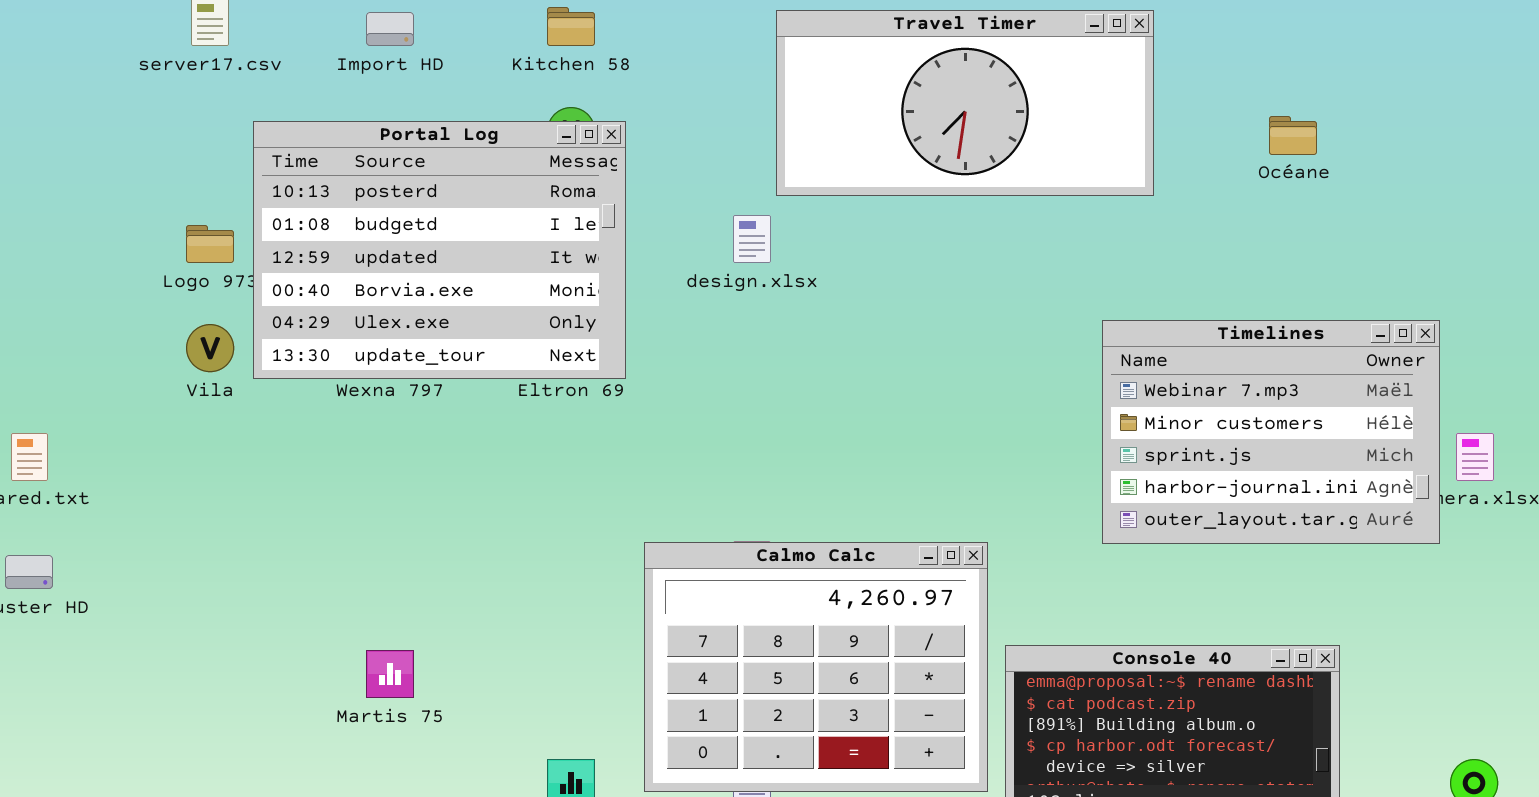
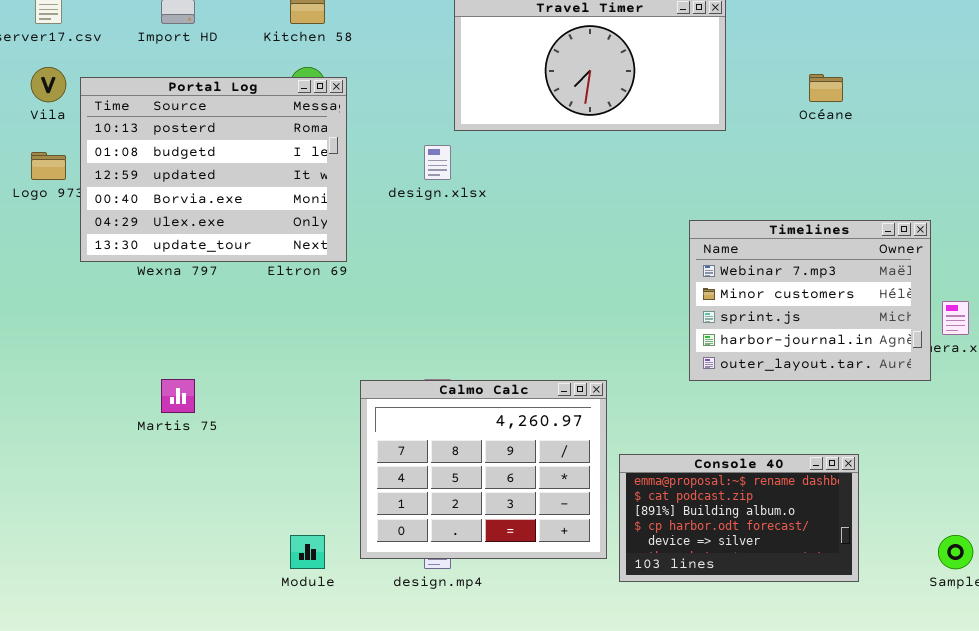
Vila: [186,324,234,372] -> [31,67,66,102], moved
Martis 75: [366,650,414,698] -> [161,379,195,413], moved

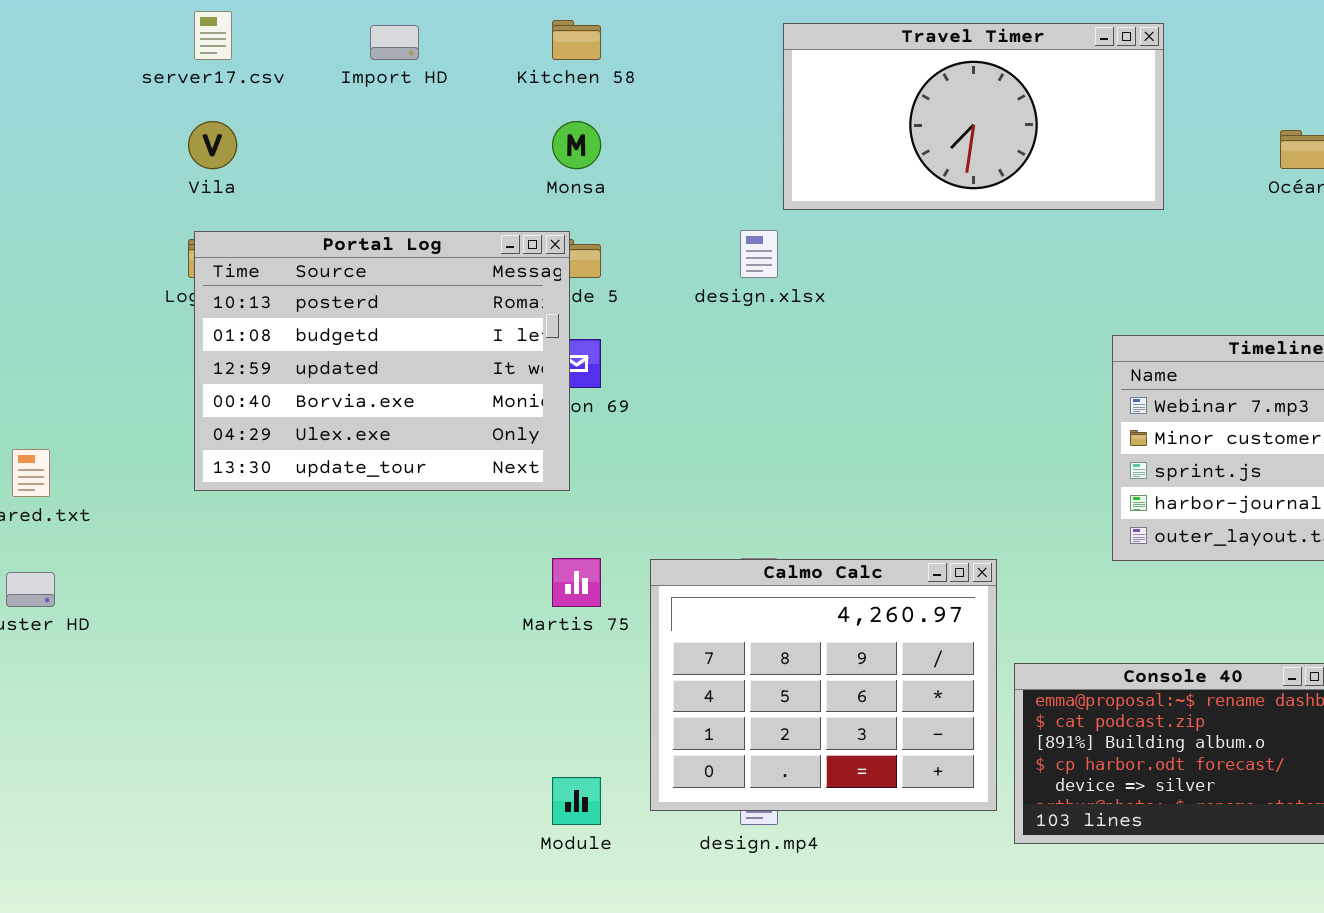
Portal Log: [80,77,347,262] -> [194,231,570,491], moved
Martis 75: [161,379,195,413] -> [552,558,601,607], moved

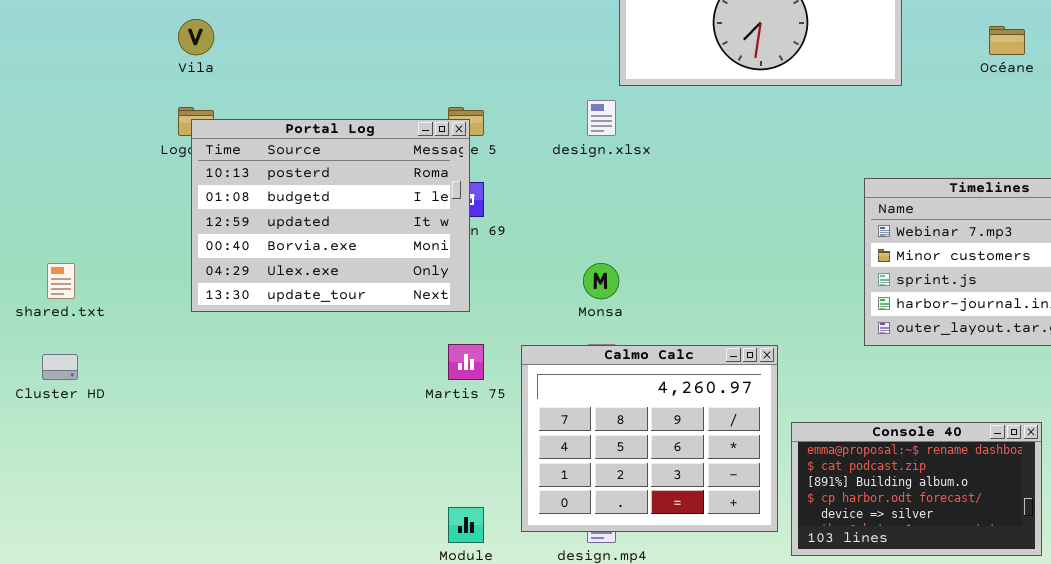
Monsa: [552,121,601,169] -> [583,263,619,299], moved
Portal Log: [194,231,570,491] -> [191,119,470,312], moved

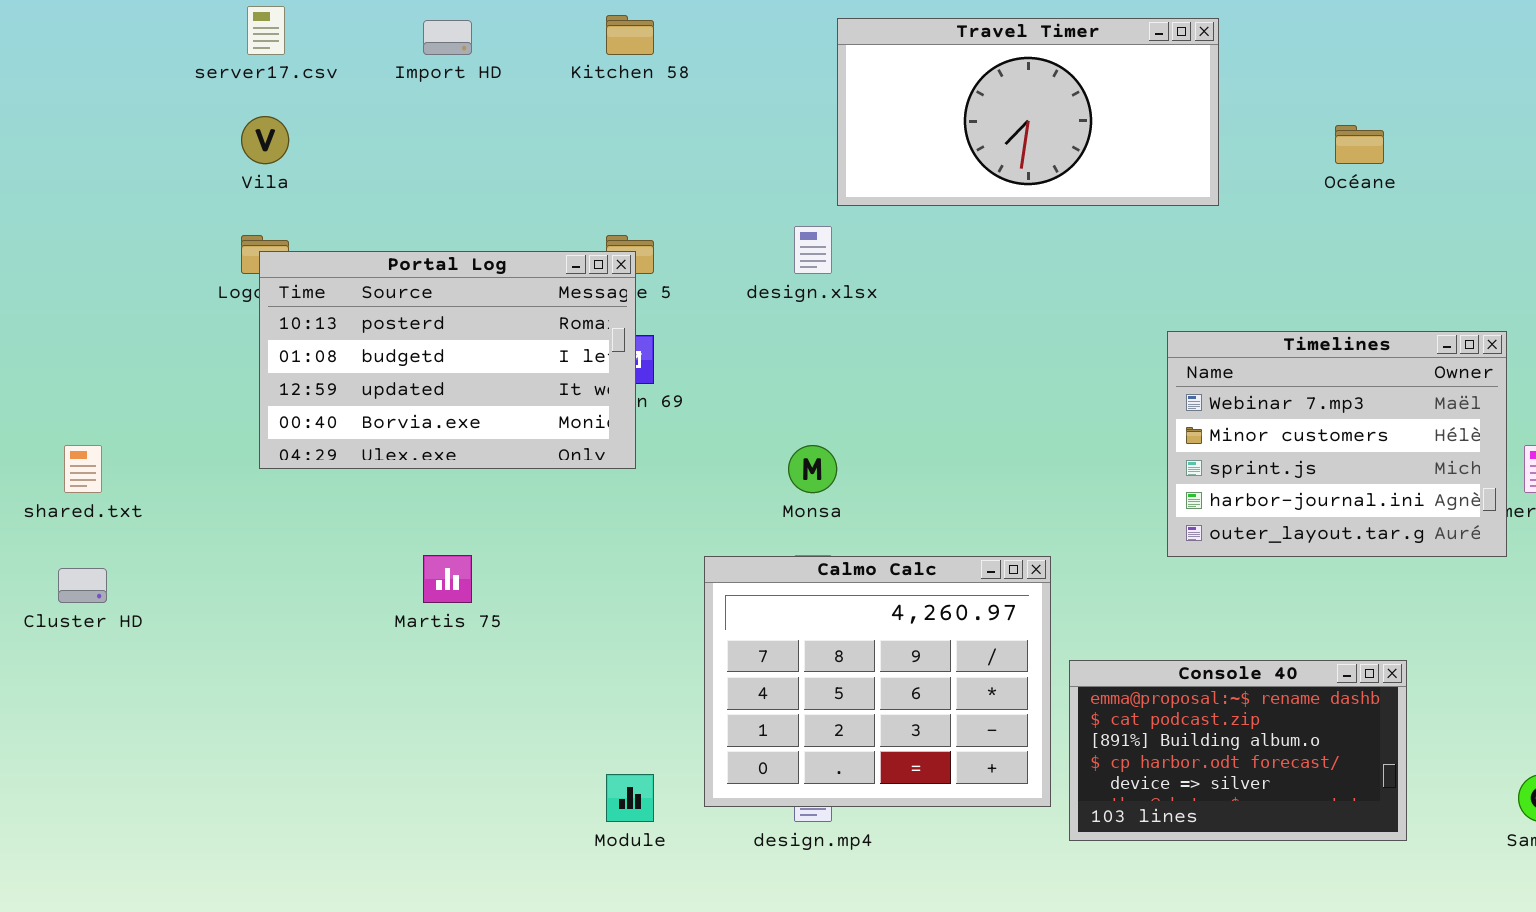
Portal Log: [191,119,470,312] -> [259,251,636,469], resized
Martis 75: [448,344,484,380] -> [423,555,472,603], moved

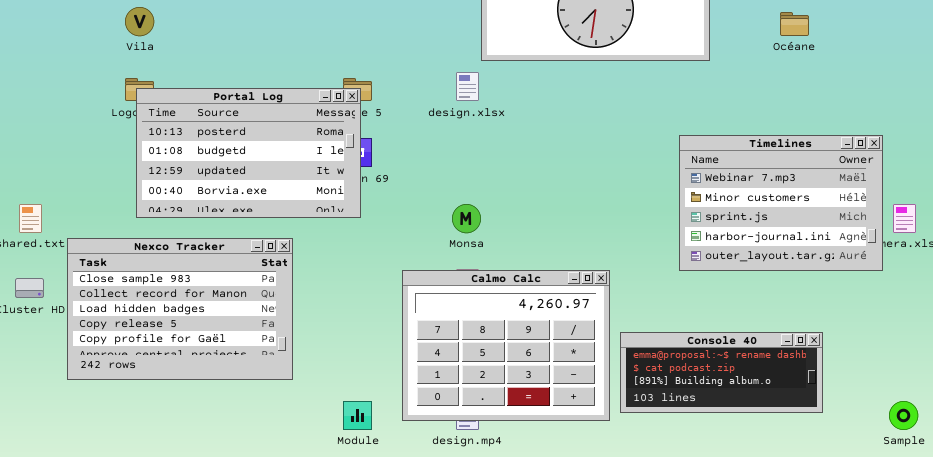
Nexco Tracker: none -> [67,238,293,380], opened
Console 40: [1069,660,1407,841] -> [620,332,823,413], resized

